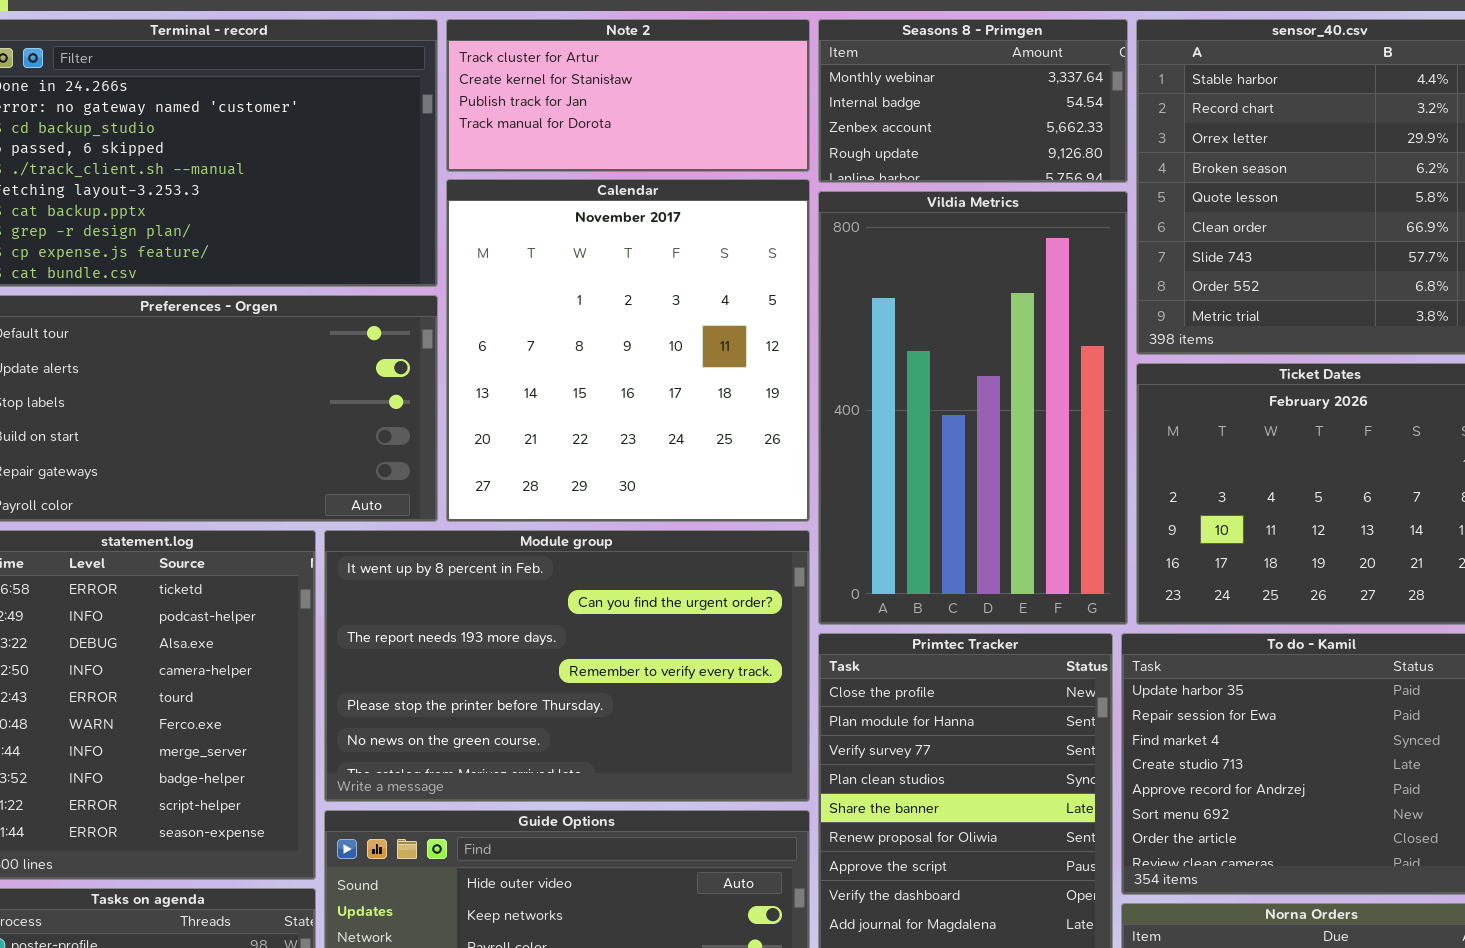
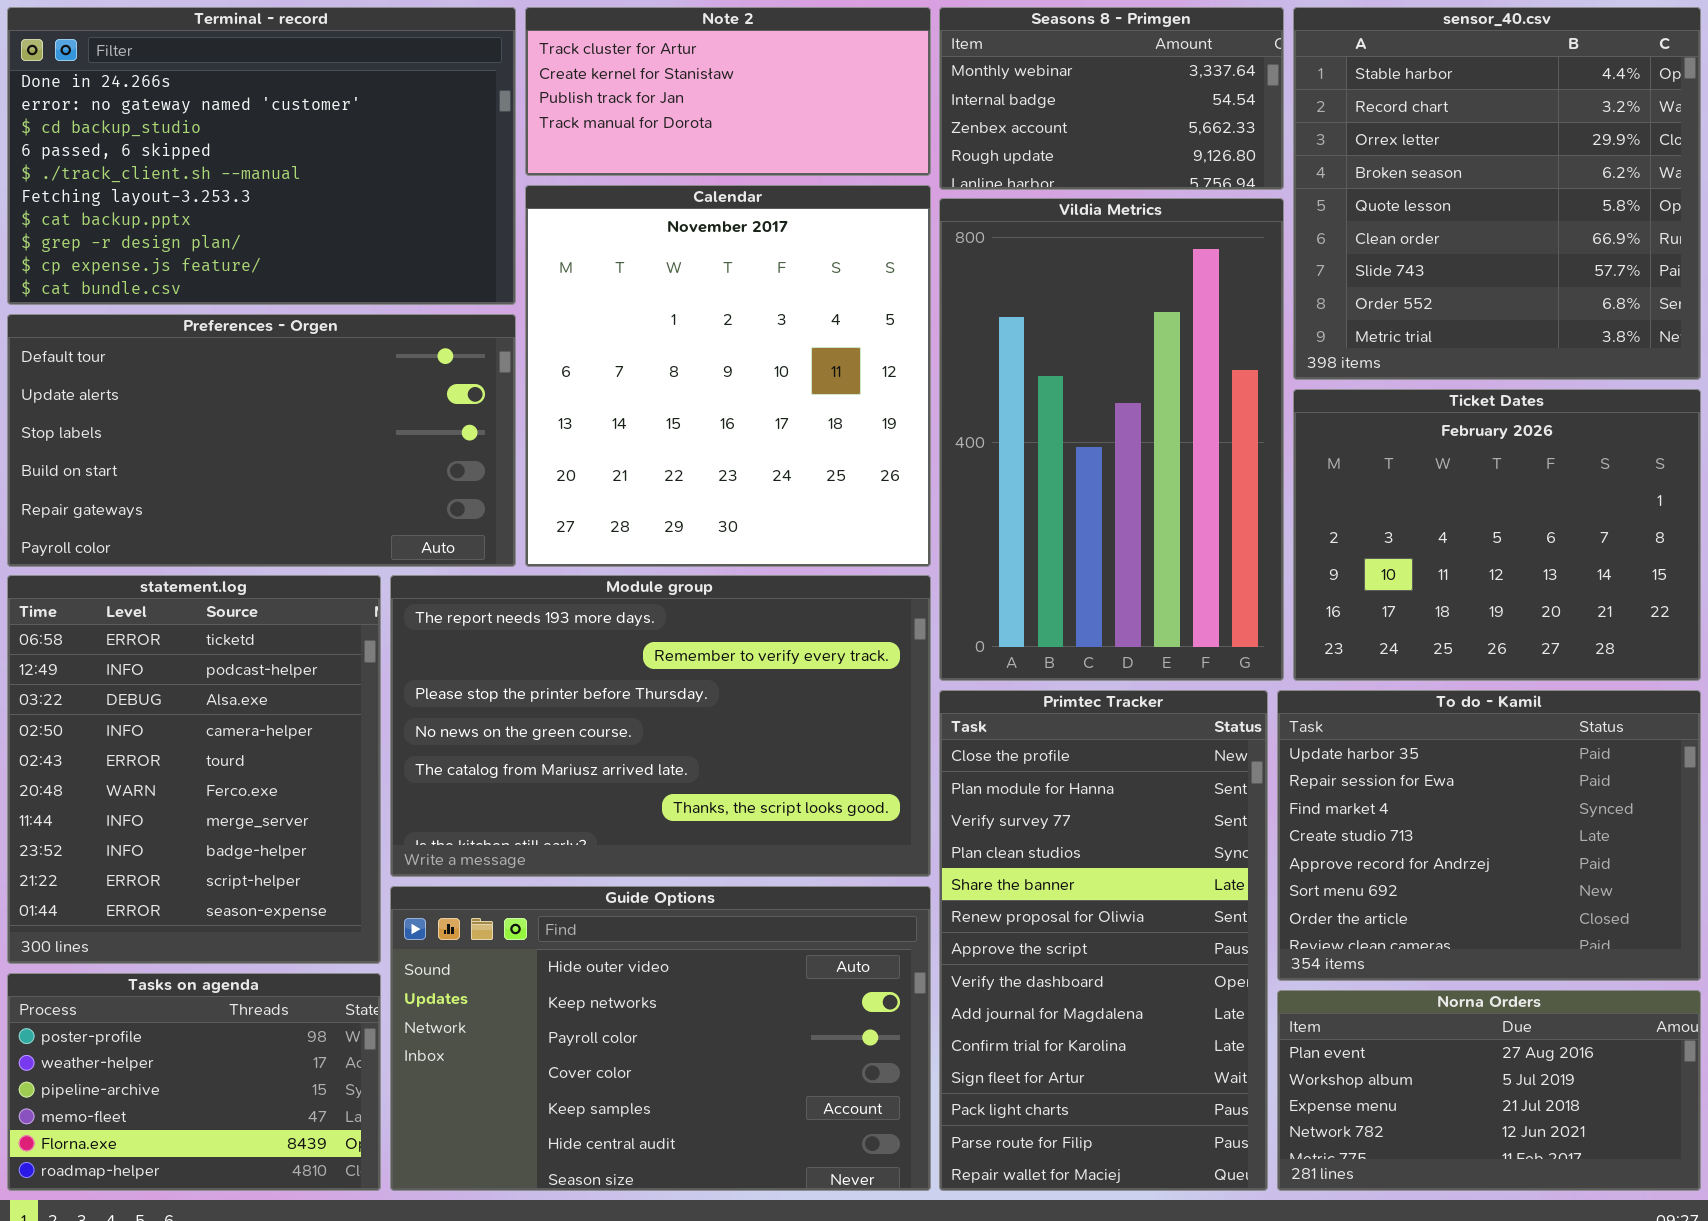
Module group: [324,530,810,802] -> [390,575,931,877], scrolled down 2 rows

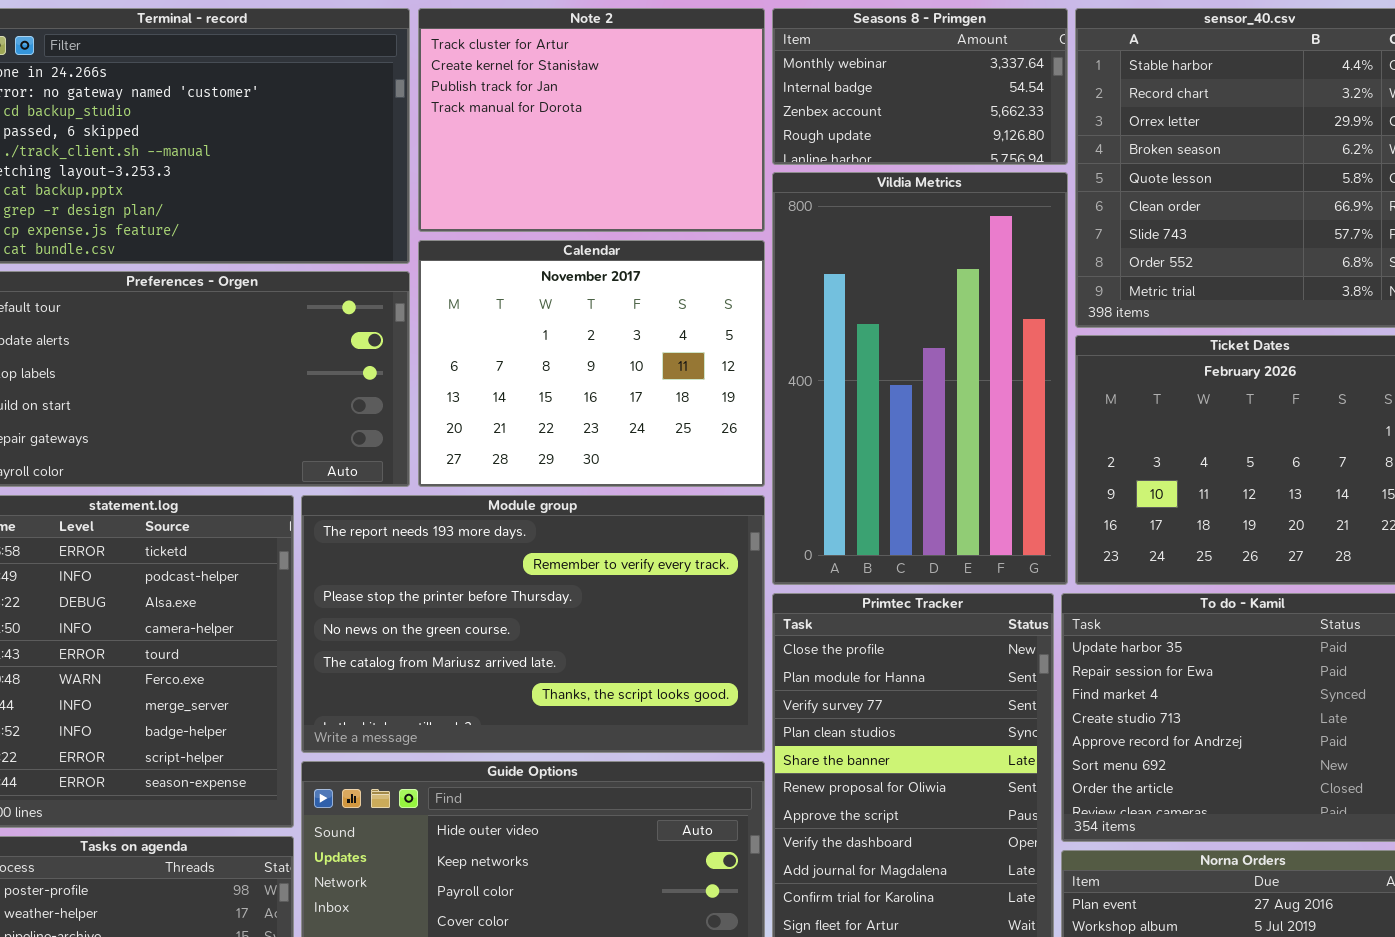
Note 2: [525,7,931,176] -> [418,8,765,232], resized
Calendar: [525,185,931,567] -> [418,240,765,487], resized

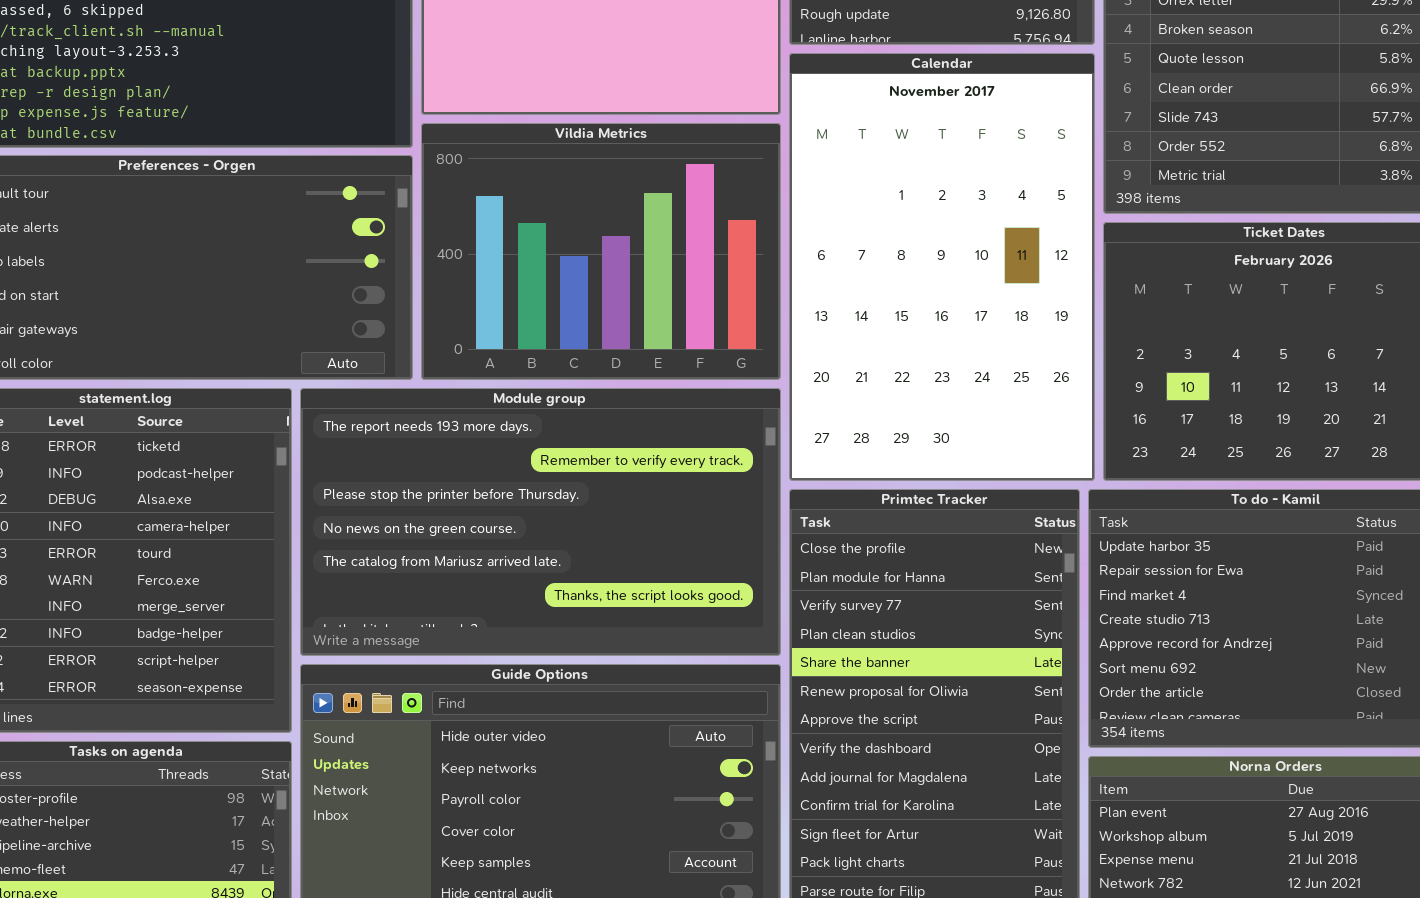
Vildia Metrics: [772,172,1068,585] -> [421,123,781,380], moved, resized
Calendar: [418,240,765,487] -> [789,53,1095,481], moved, resized

